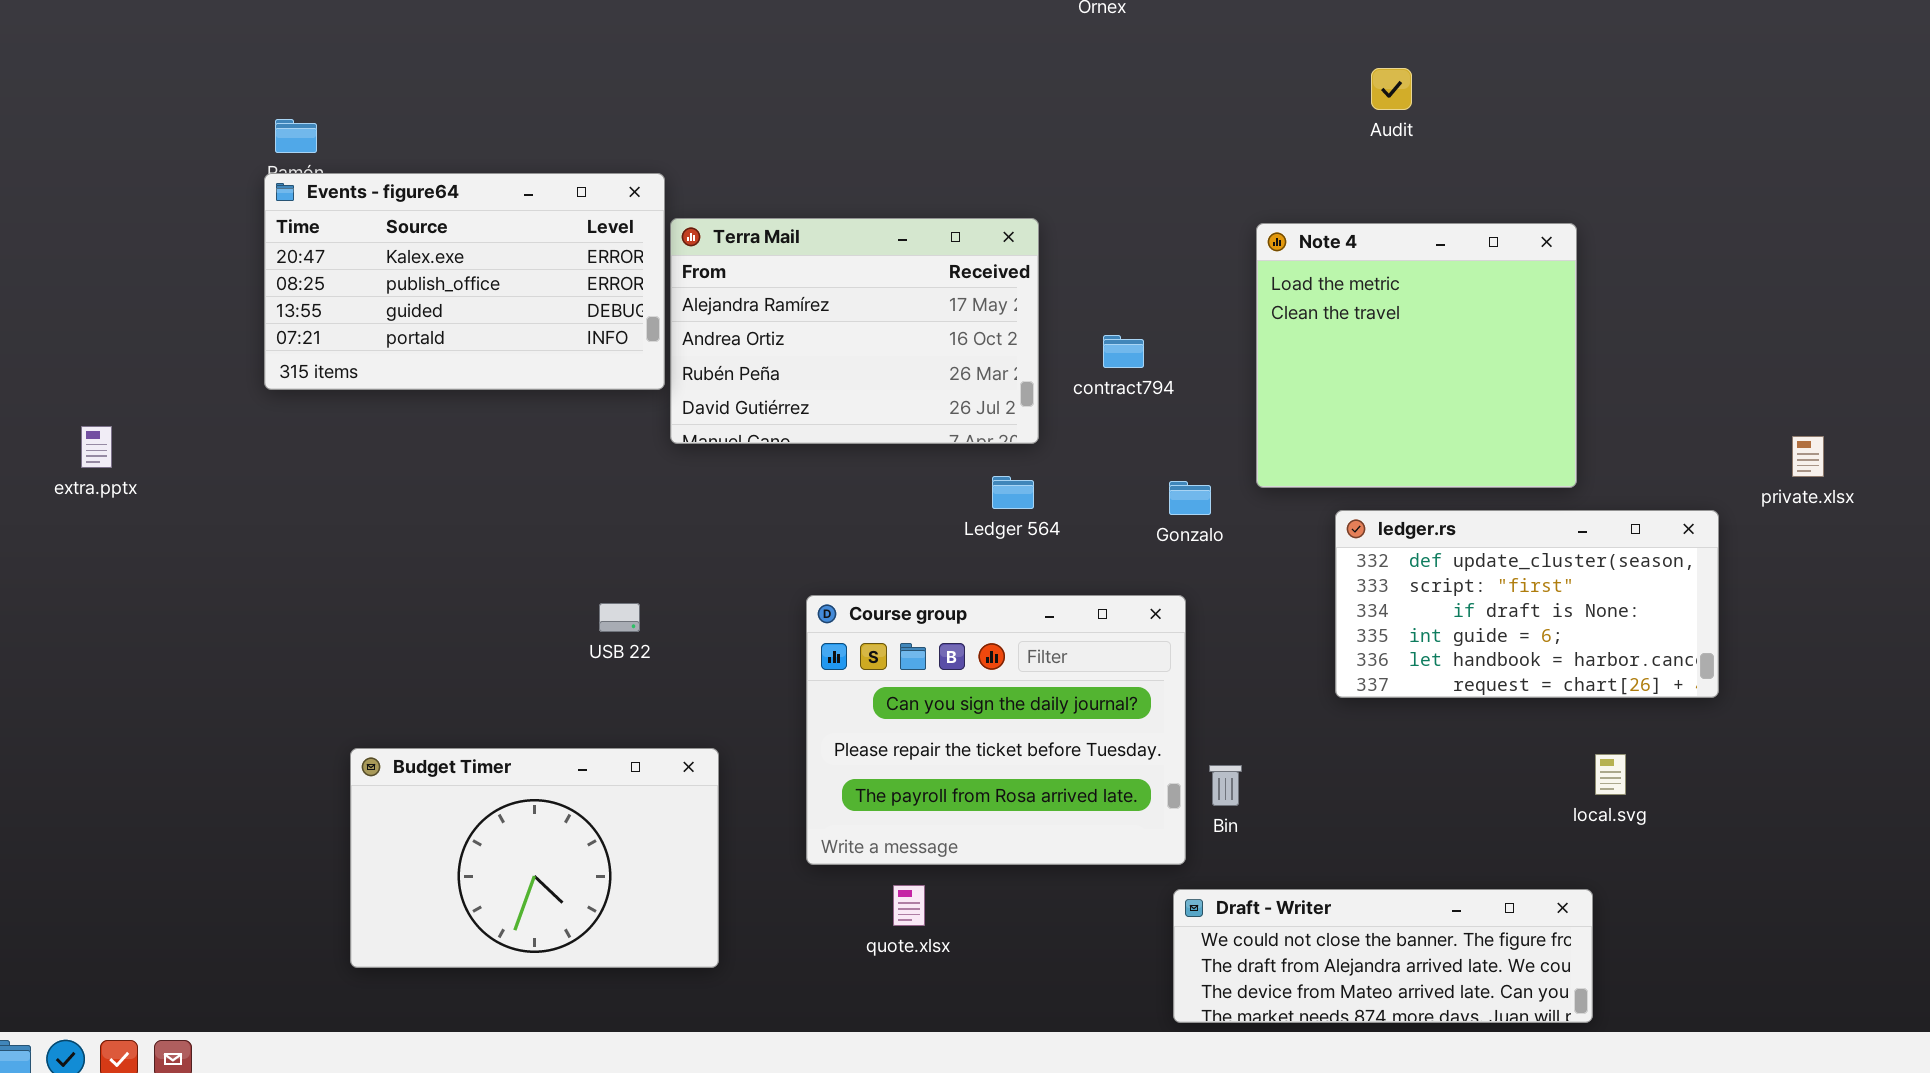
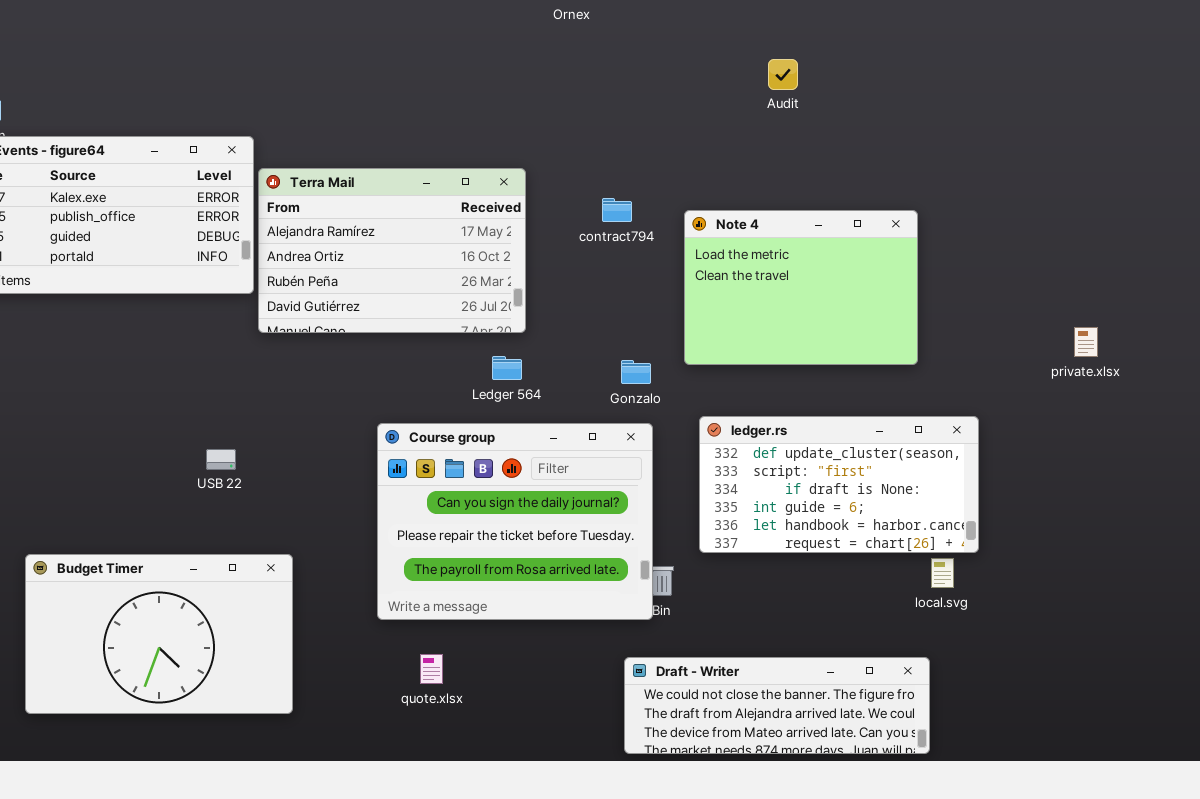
Note 4: [1256,223,1577,488] -> [684,210,918,365], resized
contract794: [1103,335,1144,368] -> [602,198,632,222], moved
ledger.rs: [1335,510,1719,698] -> [699,416,979,553], moved
Course group: [806,595,1186,865] -> [377,423,653,620], moved

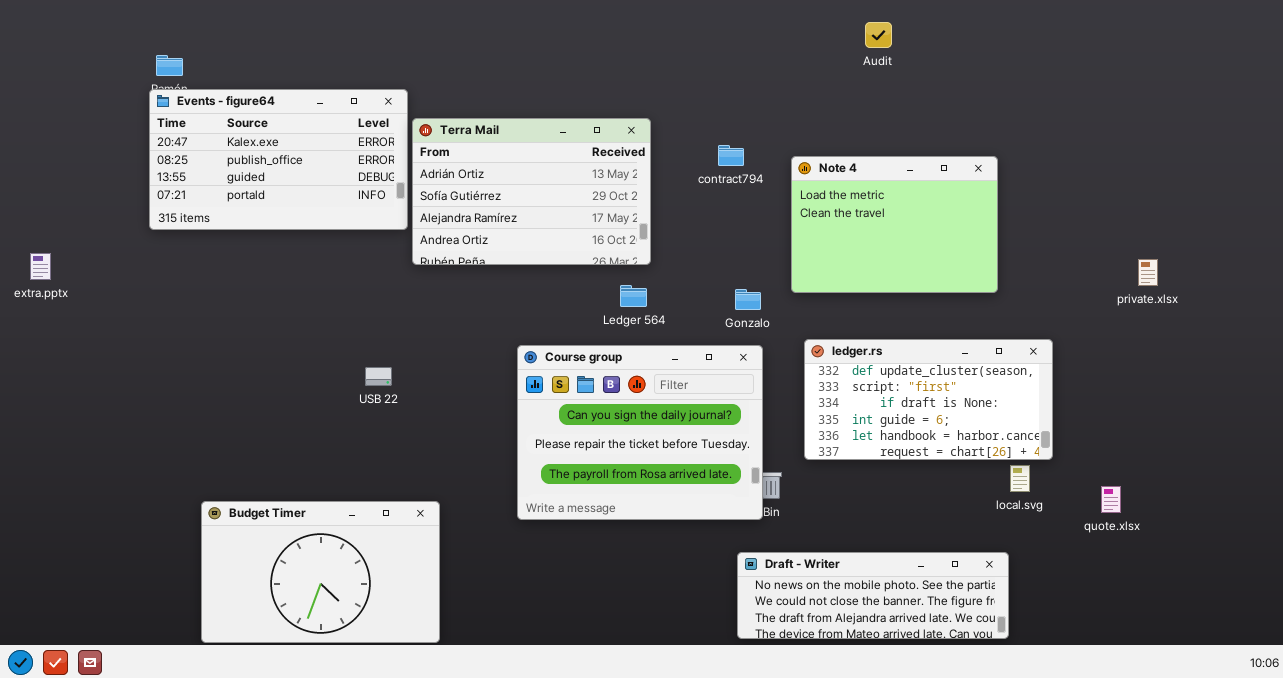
Terra Mail: [258,168,526,333] -> [412,118,651,265], scrolled up 2 rows
Budget Timer: [25,554,293,714] -> [201,501,440,643], moved
quote.xlsx: [420,654,443,684] -> [1101,486,1121,513], moved
Draft - Writer: [624,657,930,754] -> [737,552,1009,639], scrolled up 1 row

